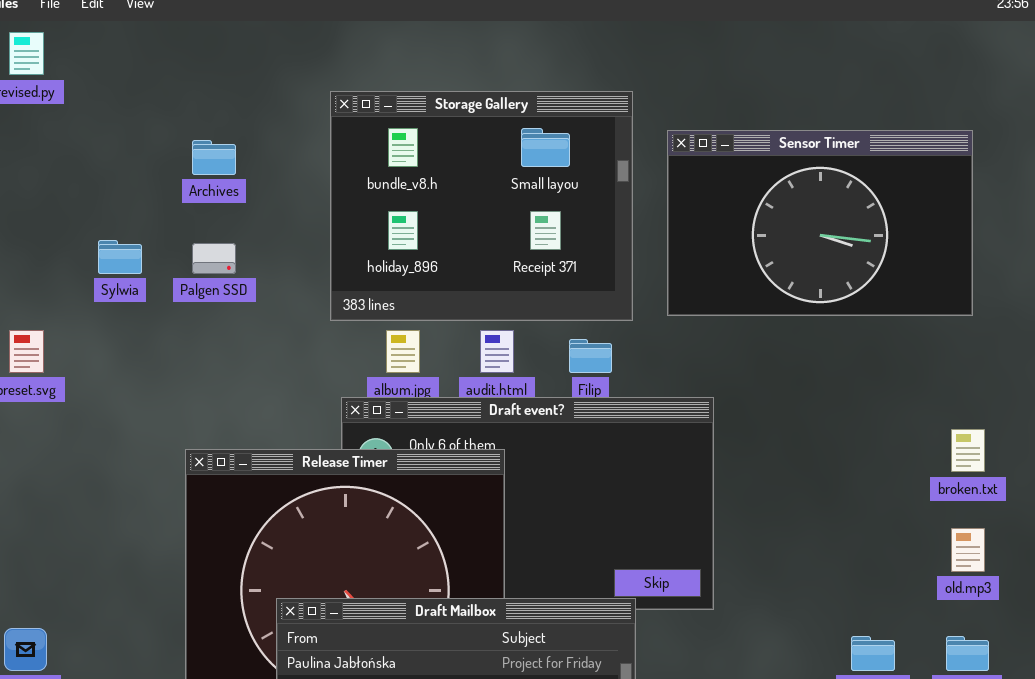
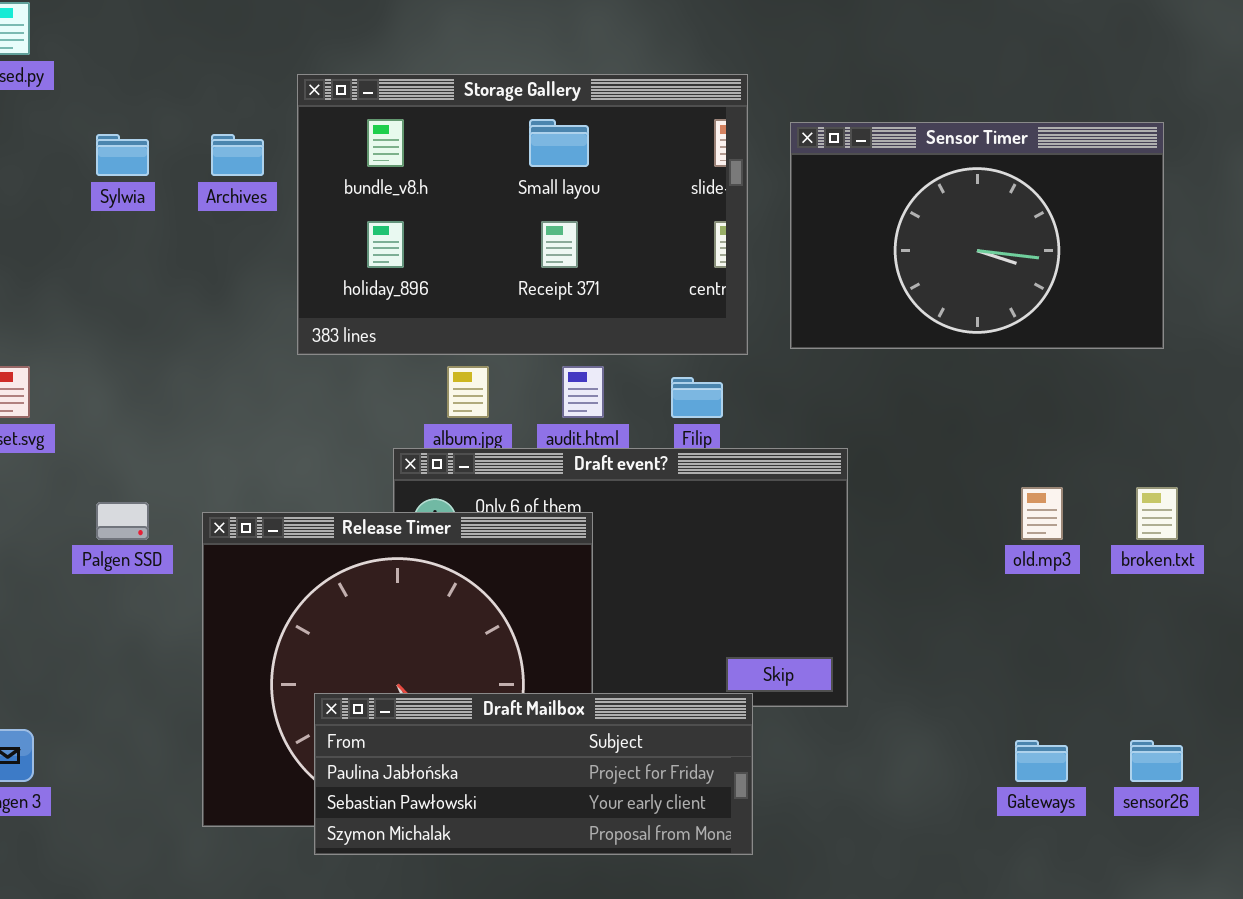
Storage Gallery: [330,91,633,321] -> [297,74,748,355], resized
Sylwia: [98,240,142,274] -> [96,134,149,176], moved
Palgen SSD: [192,243,236,274] -> [96,502,149,540], moved
old.mp3: [951,528,985,572] -> [1021,487,1063,540], moved

